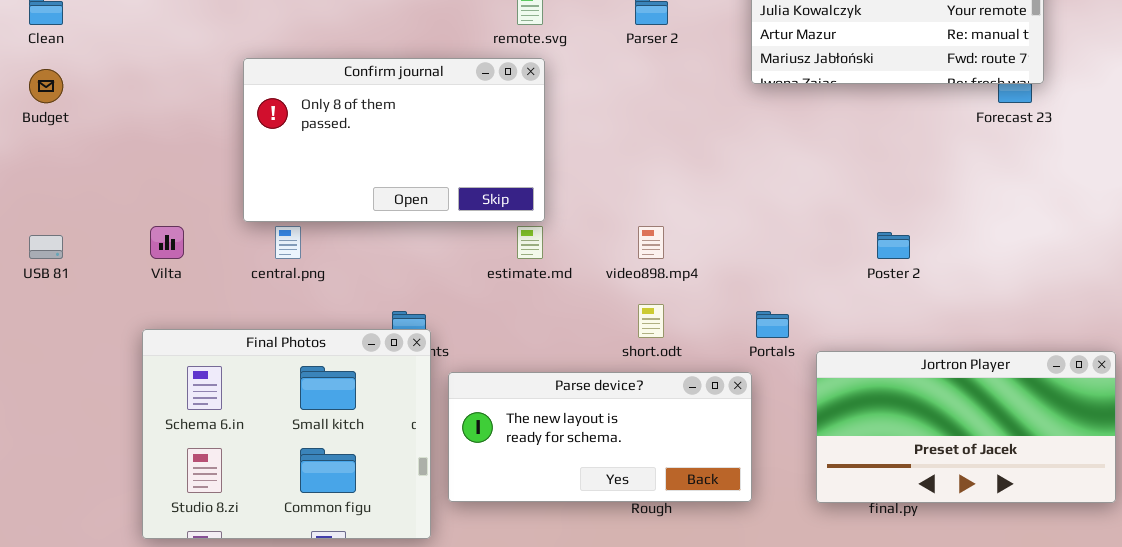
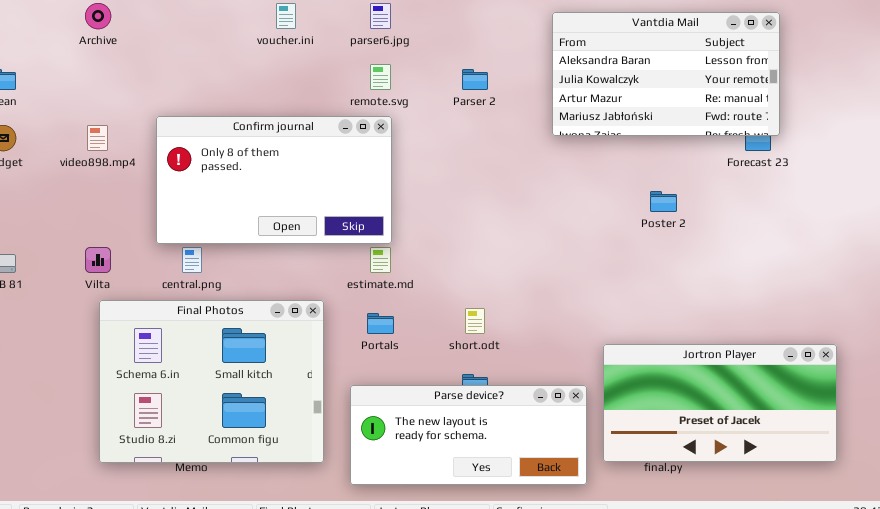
video898.mp4: [638,226,664,259] -> [87,125,108,151], moved
Poster 2: [877,232,910,259] -> [650,191,677,212], moved
Portals: [756,311,789,338] -> [367,313,394,334], moved
Final Photos: [142,329,431,539] -> [99,300,324,463], moved
Parse device?: [448,372,752,502] -> [350,385,587,485], moved

